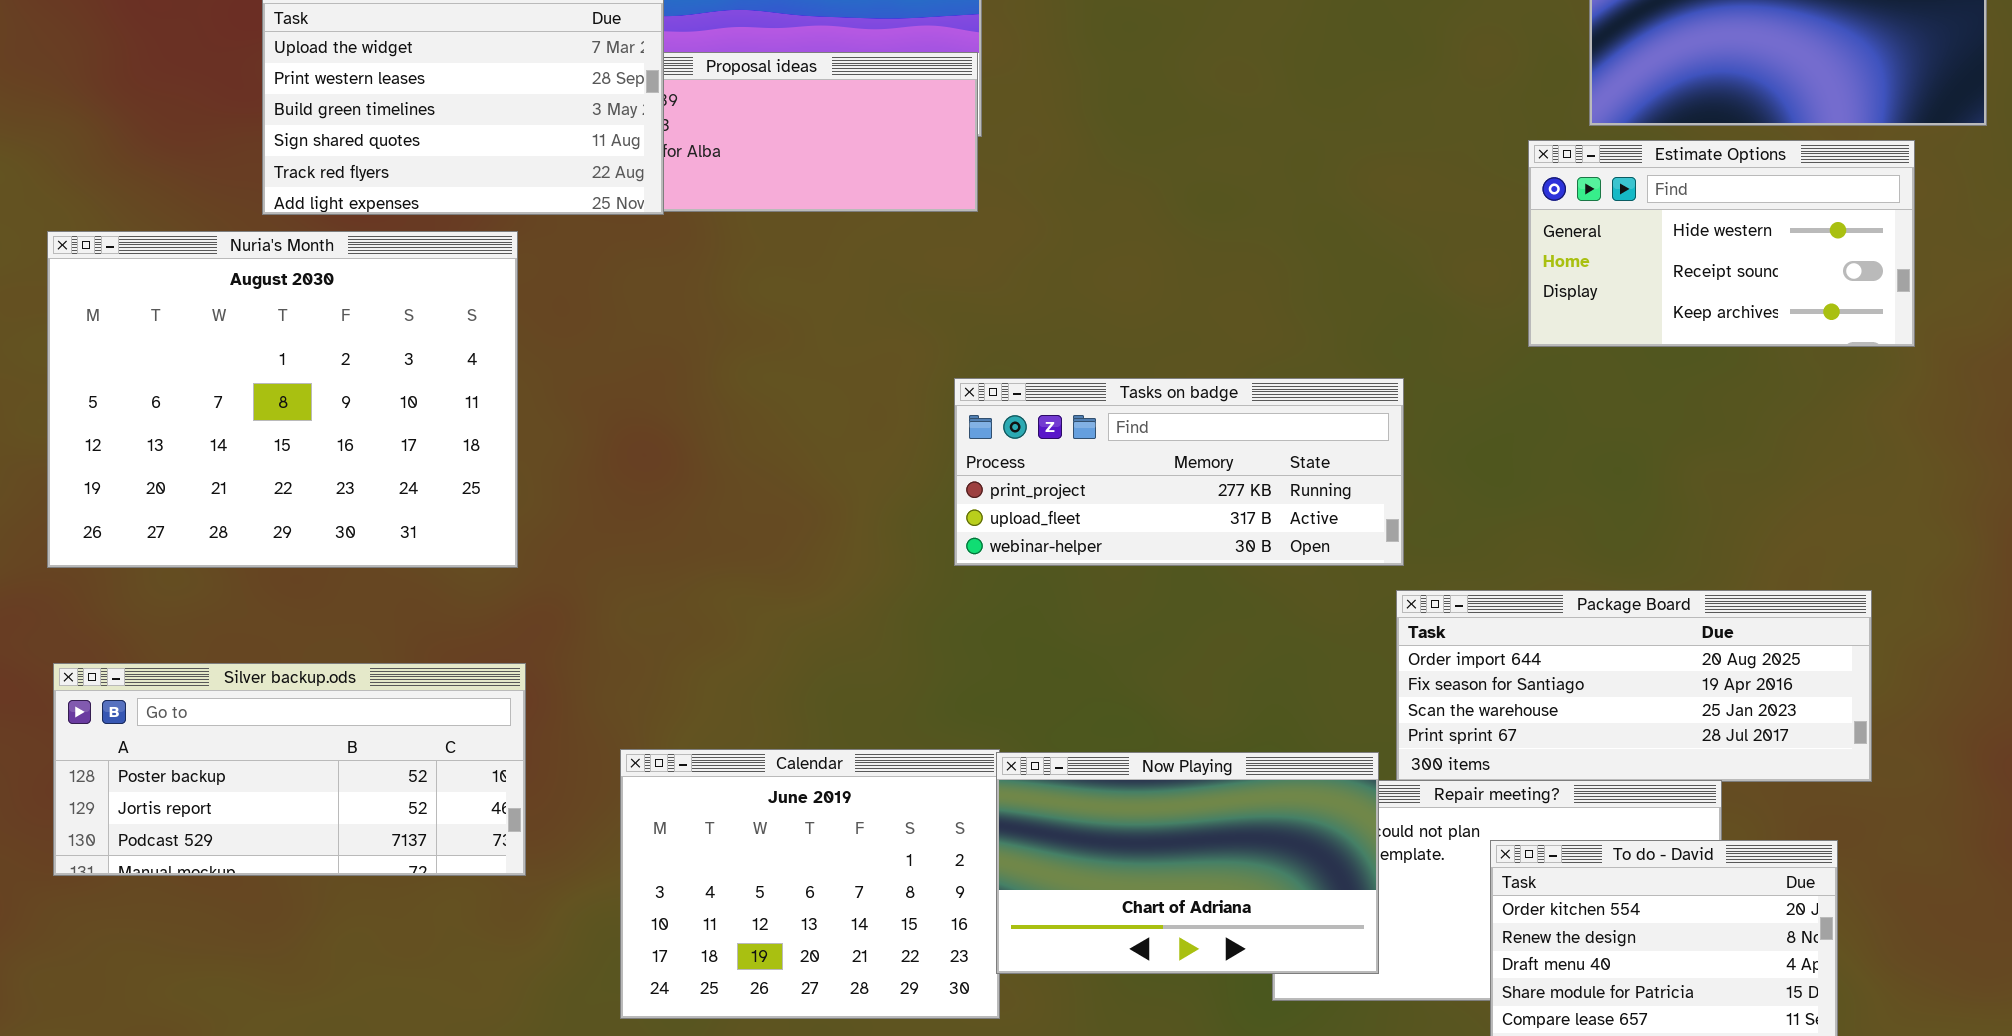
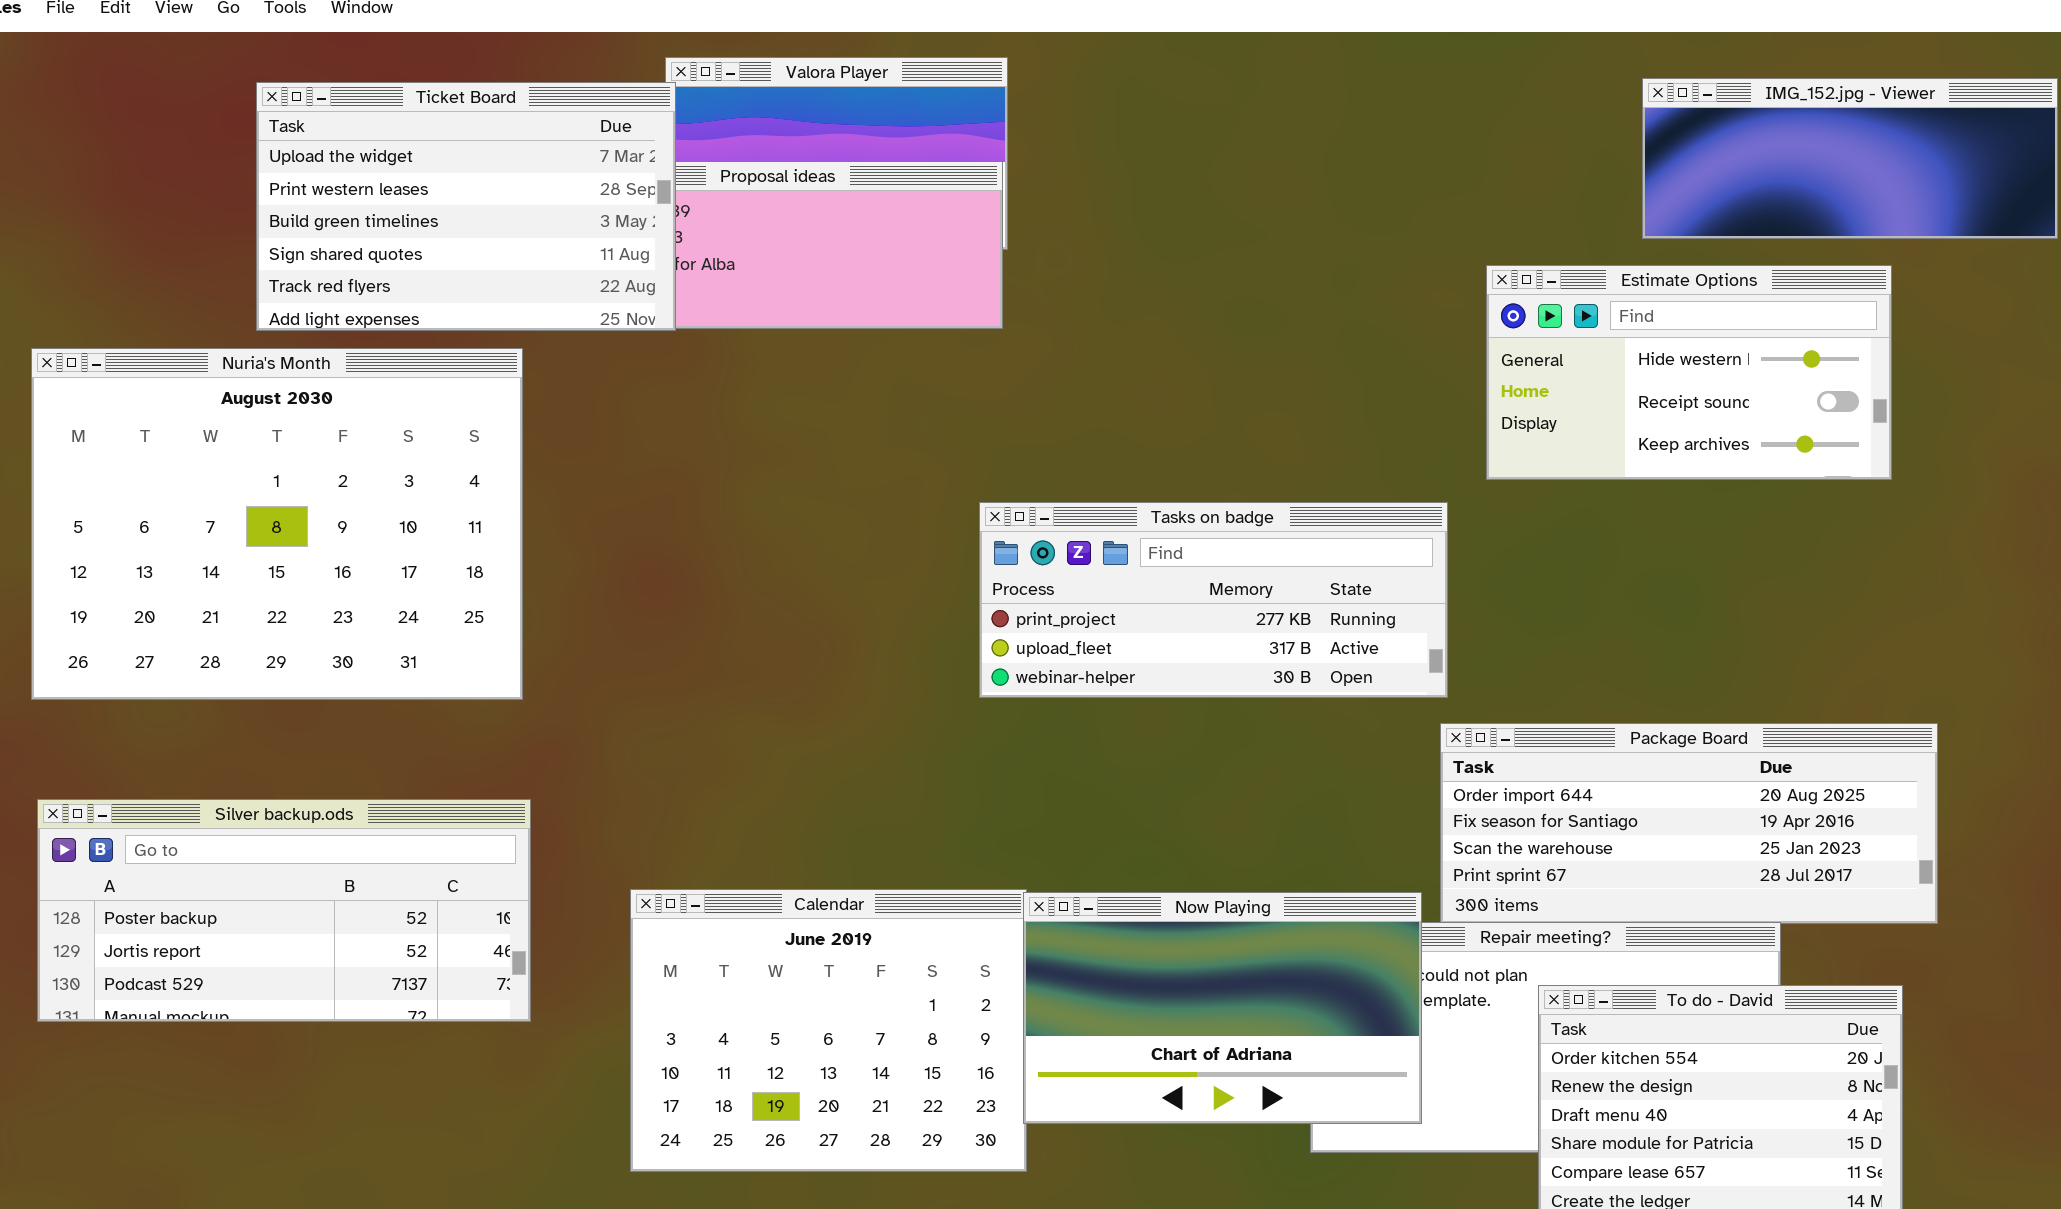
Estimate Options: [1528,140,1915,347] -> [1486,265,1892,480], moved

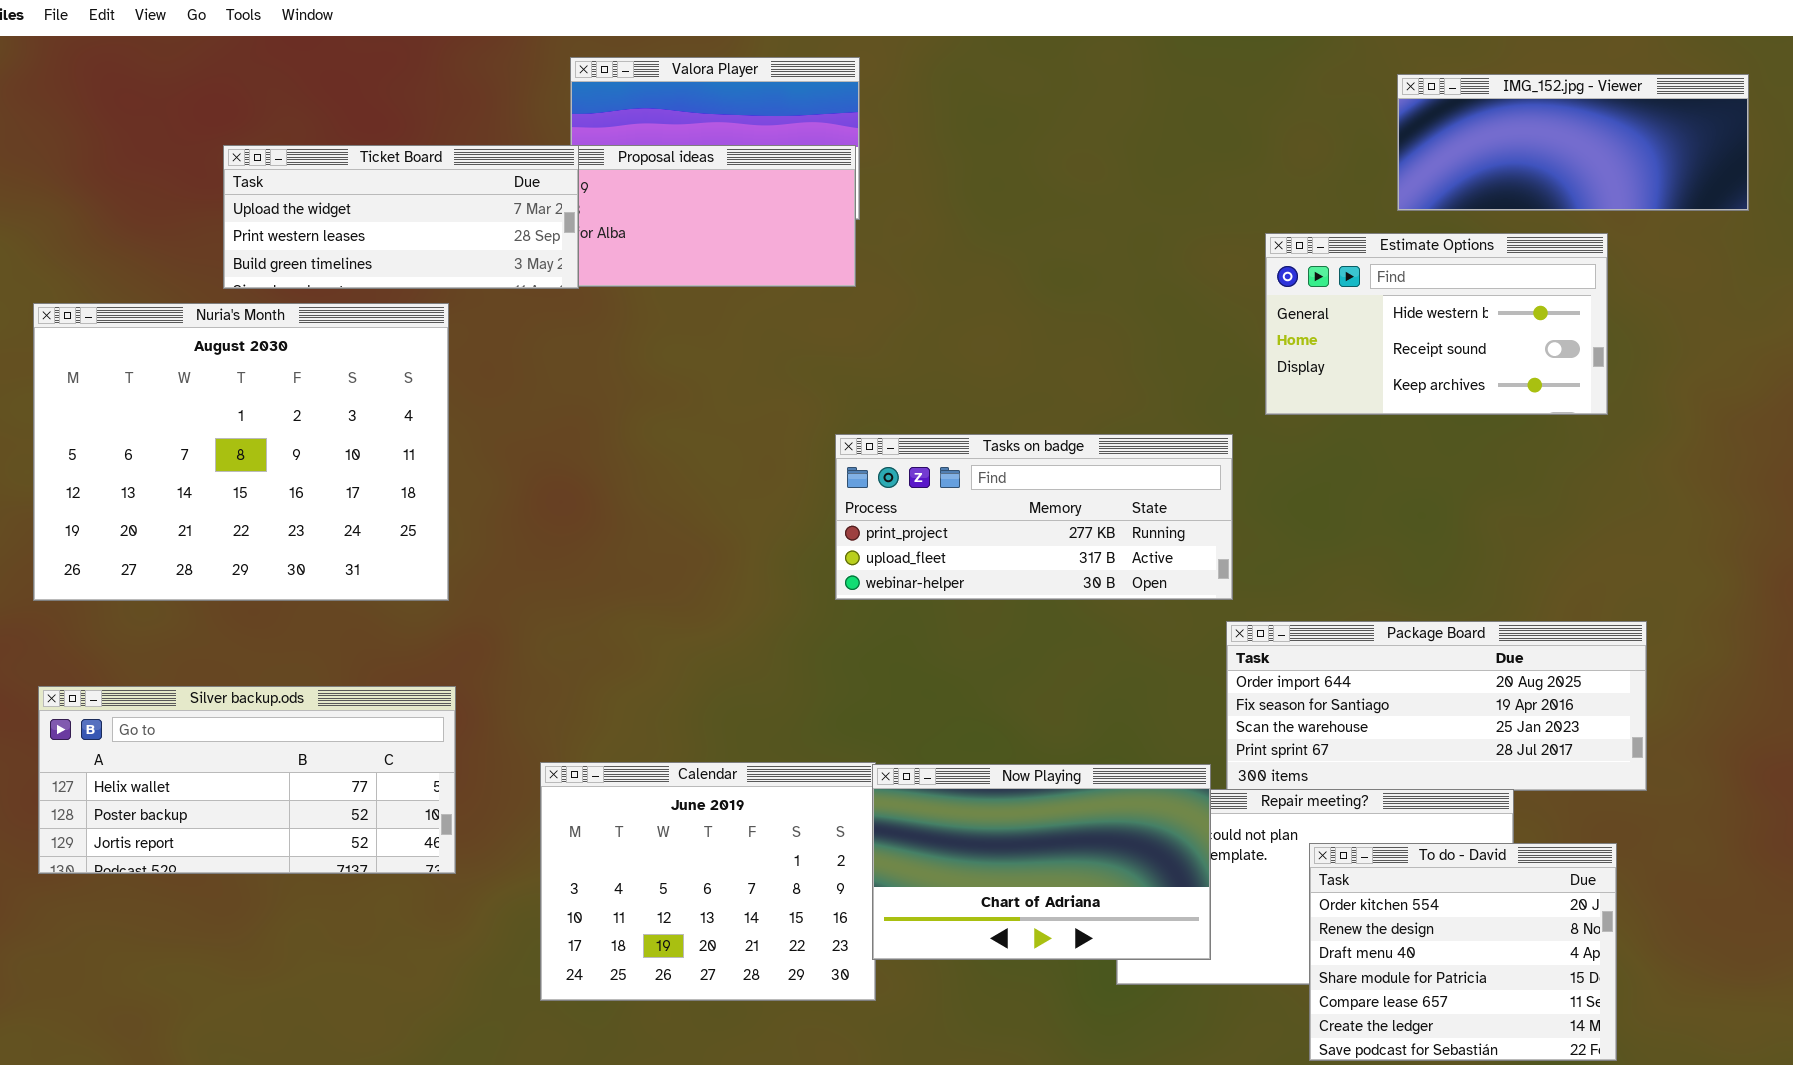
Ticket Board: [256,82,676,331] -> [223,145,579,289], resized
Silver backup.ods: [37,799,531,1022] -> [38,686,456,874], scrolled up 1 row

